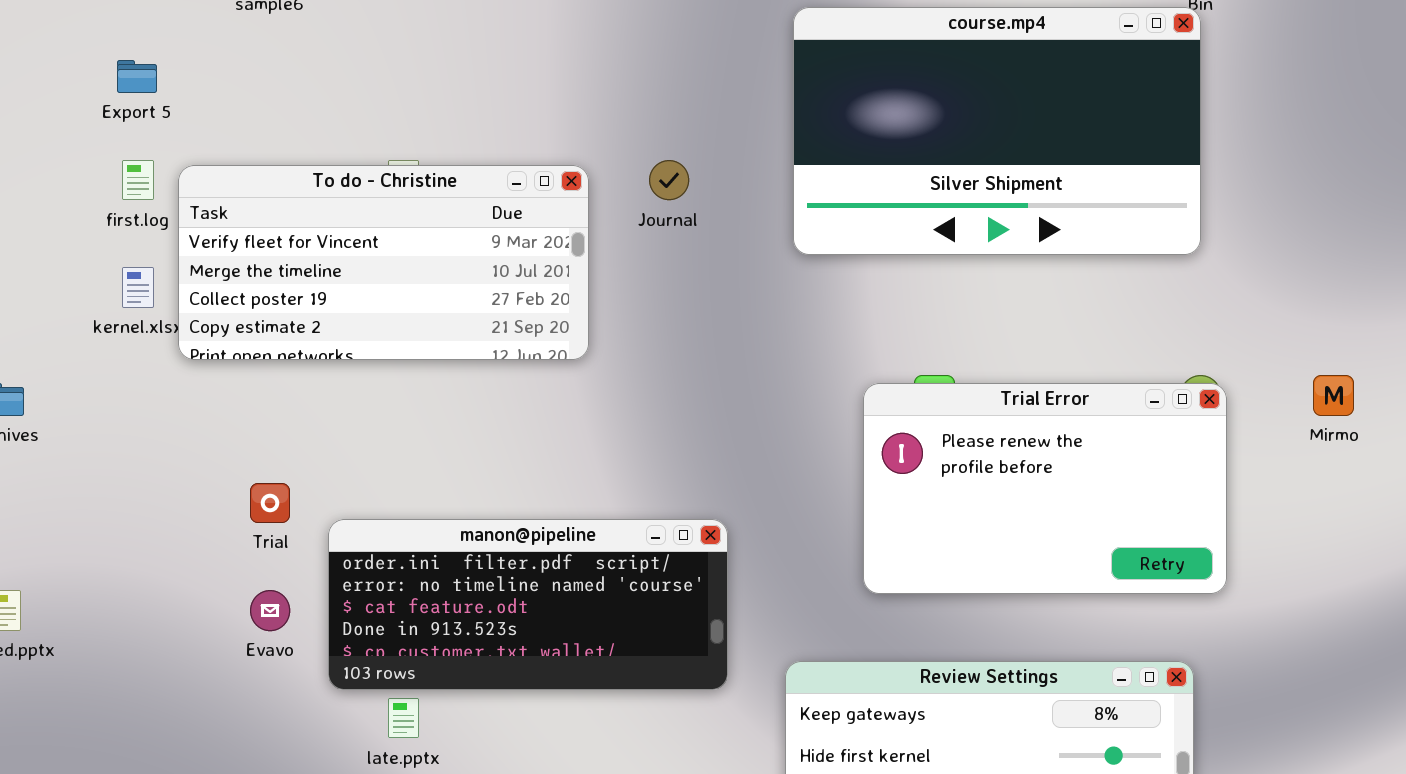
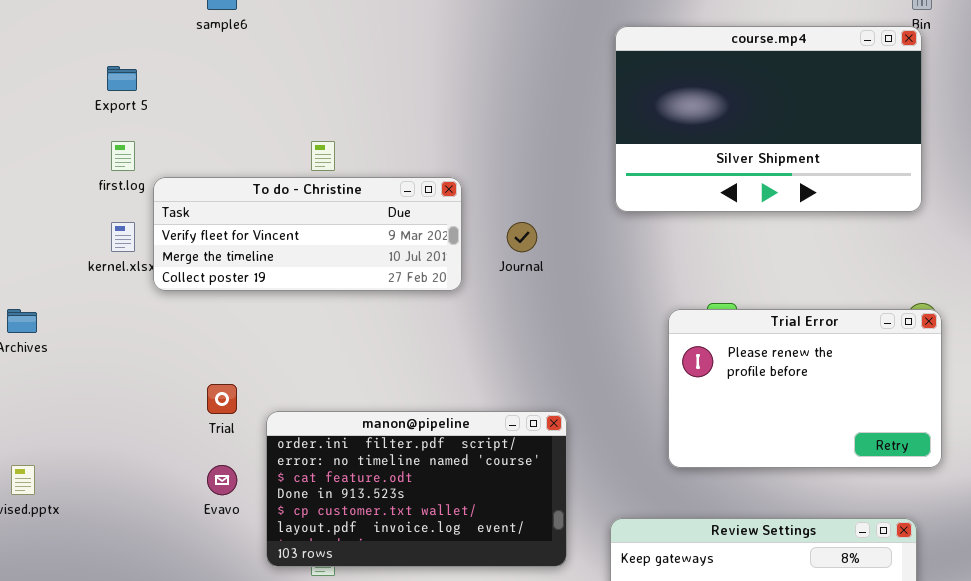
Journal: [649,160,689,200] -> [507,222,537,252], moved
To do - Christine: [178,165,589,360] -> [153,177,462,291], resized
manon@pipeline: [328,519,728,690] -> [266,411,567,567], resized

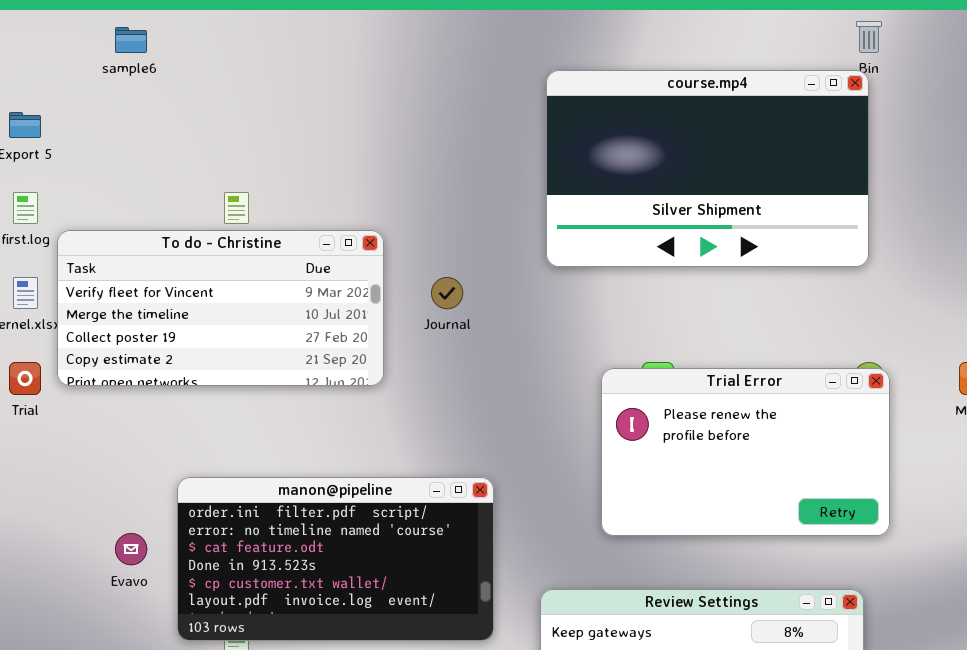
To do - Christine: [153,177,462,291] -> [57,230,384,386], resized
Trial: [207,384,237,414] -> [9,362,41,395], moved

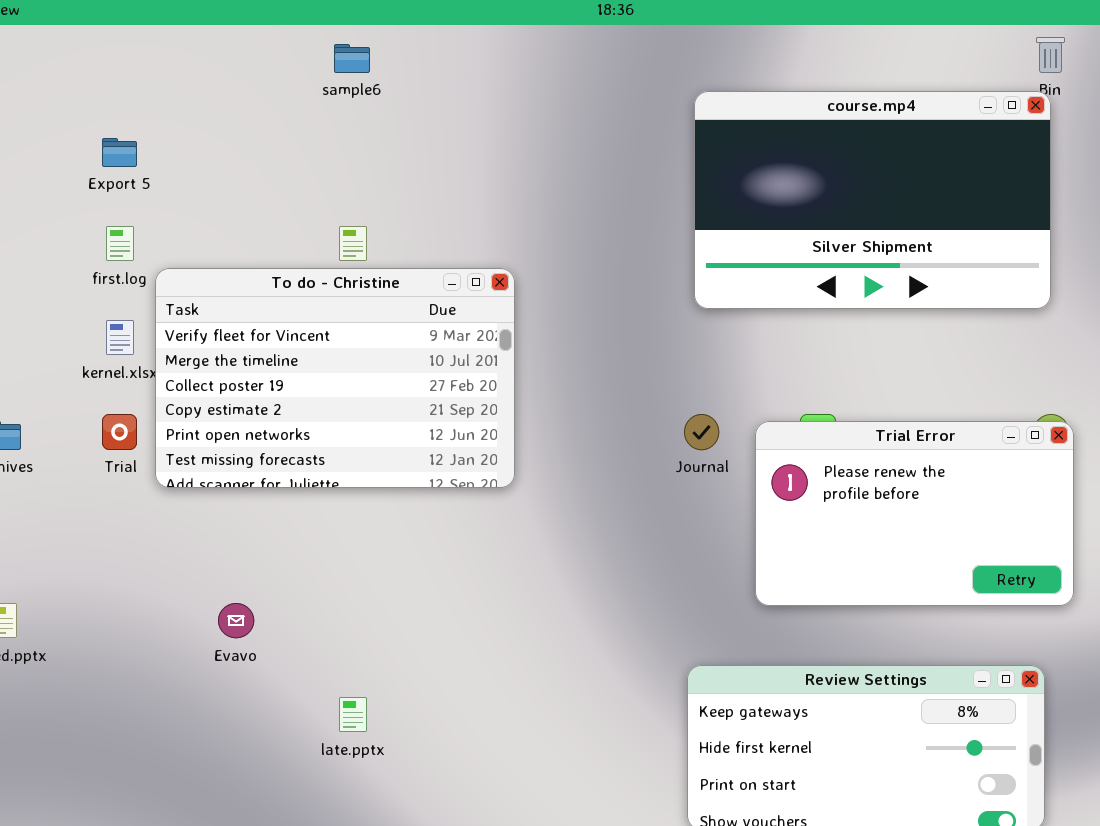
sample6: [115,27,147,53] -> [334,44,370,73], moved
To do - Christine: [57,230,384,386] -> [155,268,515,488], resized
Journal: [431,277,463,309] -> [684,414,719,450], moved
manon@pipeline: [177,477,494,641] -> none, closed

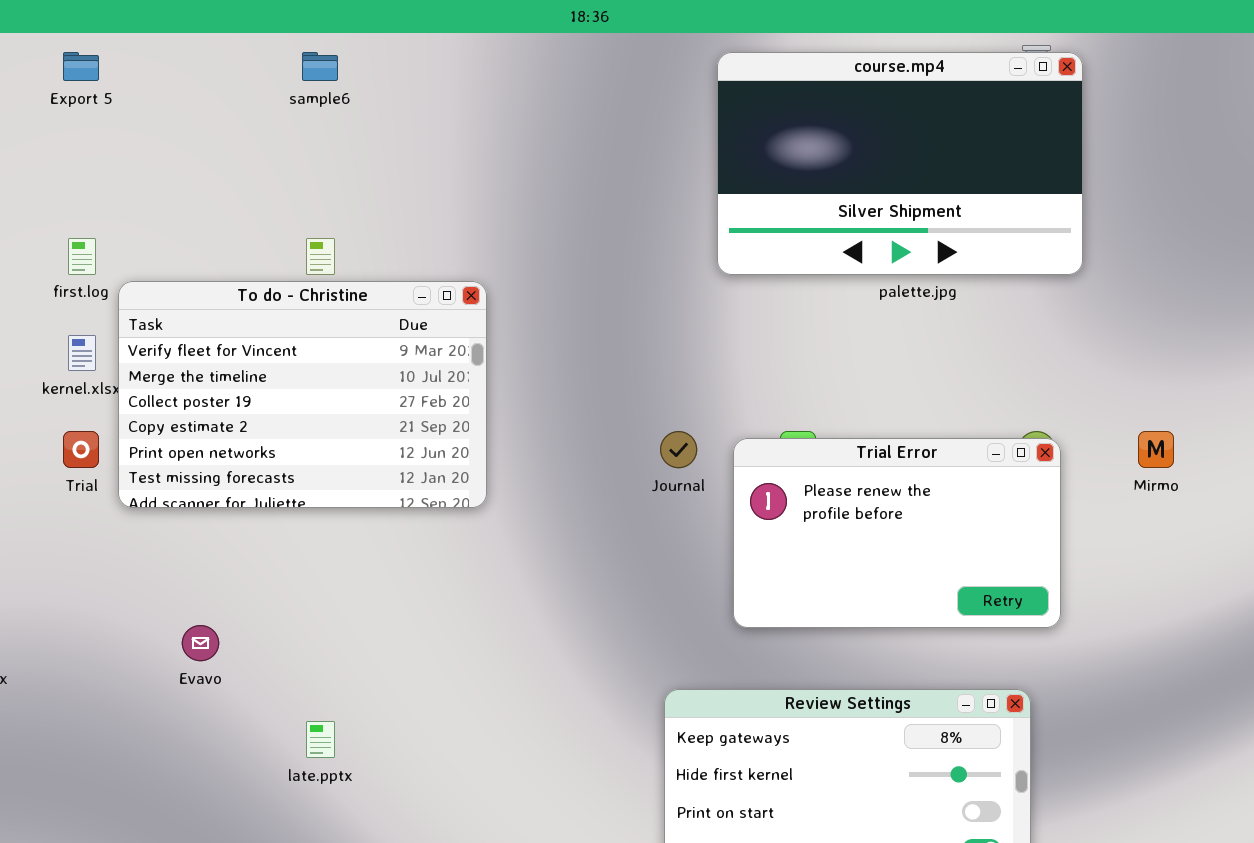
course.mp4: [694,91,1051,309] -> [717,52,1083,275], moved
Export 5: [102,138,137,167] -> [63,52,99,81], moved

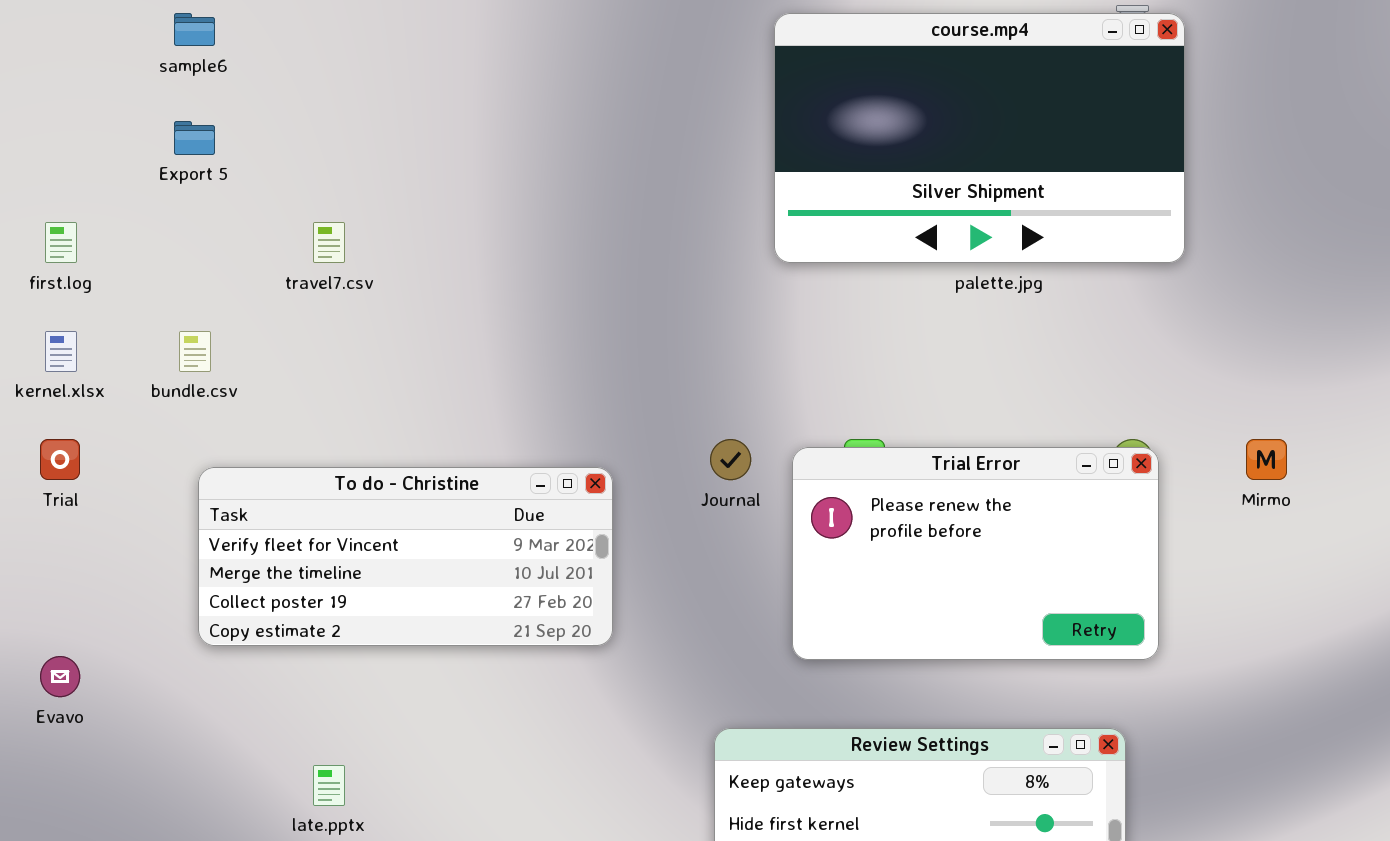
Export 5: [63,52,99,81] -> [174,121,215,155], moved
sample6: [302,52,338,81] -> [174,13,215,46], moved
To do - Christine: [118,281,487,508] -> [198,467,613,646], moved, resized
Evavo: [182,625,219,661] -> [40,656,80,697], moved

